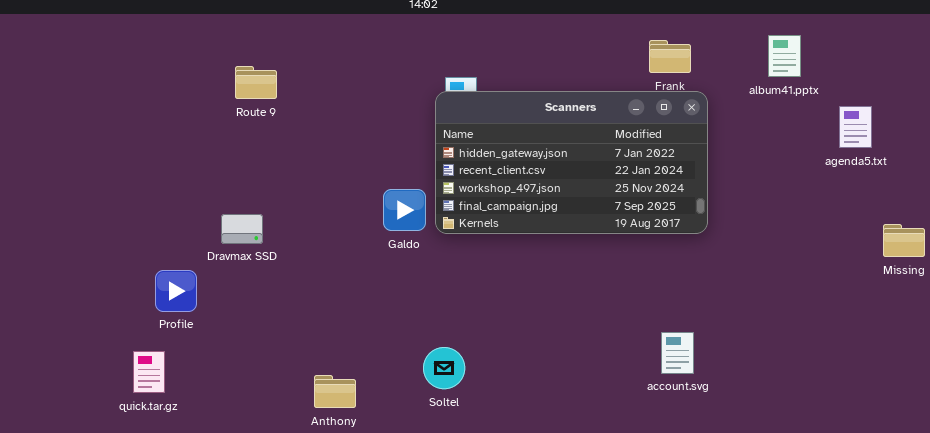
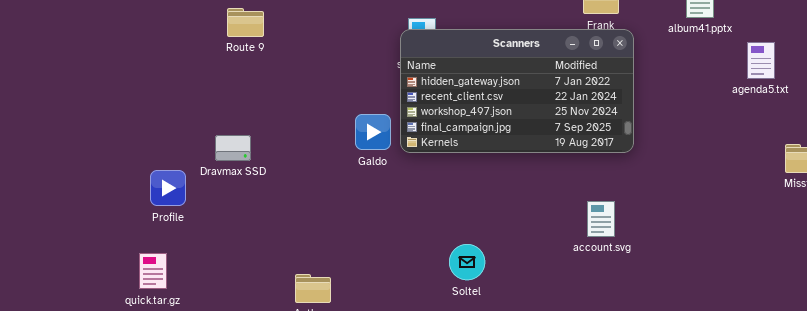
Profile: [155,270,197,312] -> [150,170,186,206], moved
account.svg: [661,332,694,374] -> [587,201,615,237], moved
Soltel: [423,347,465,389] -> [449,244,485,280], moved

